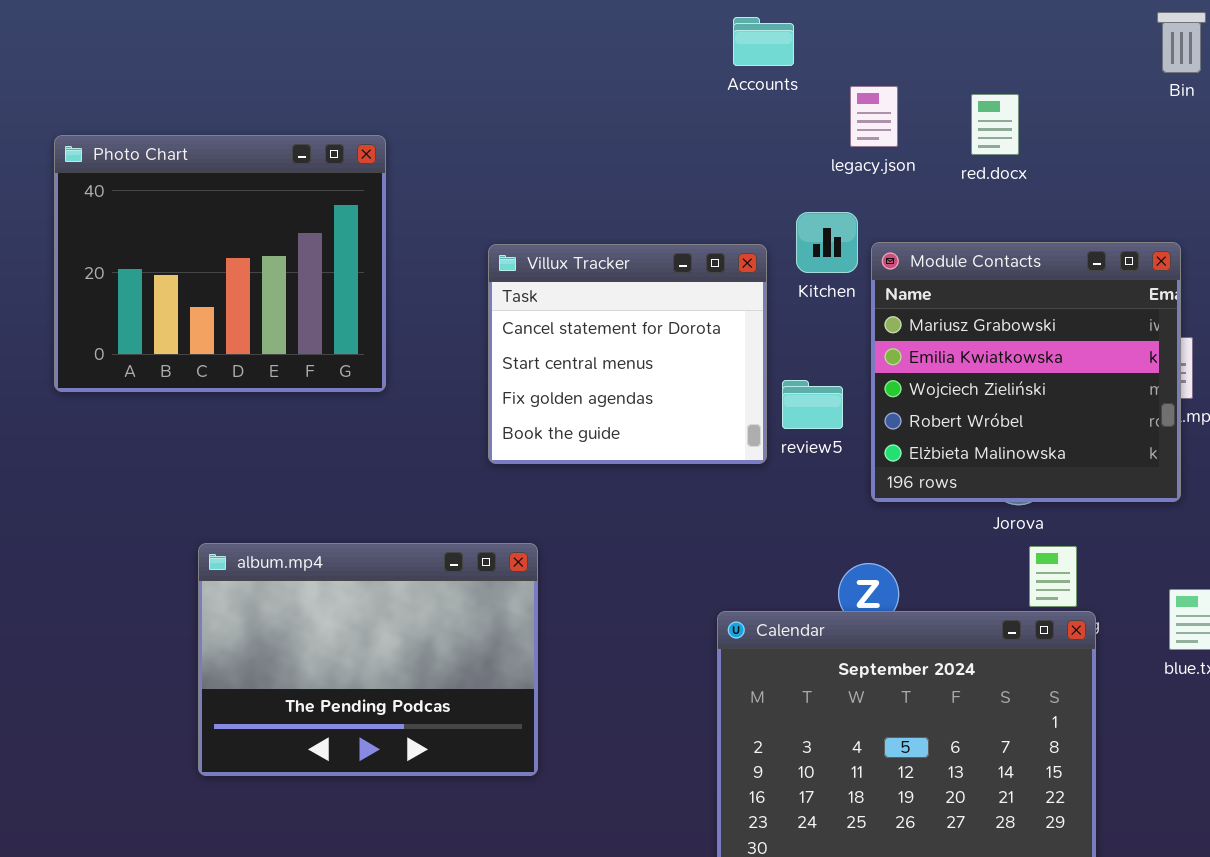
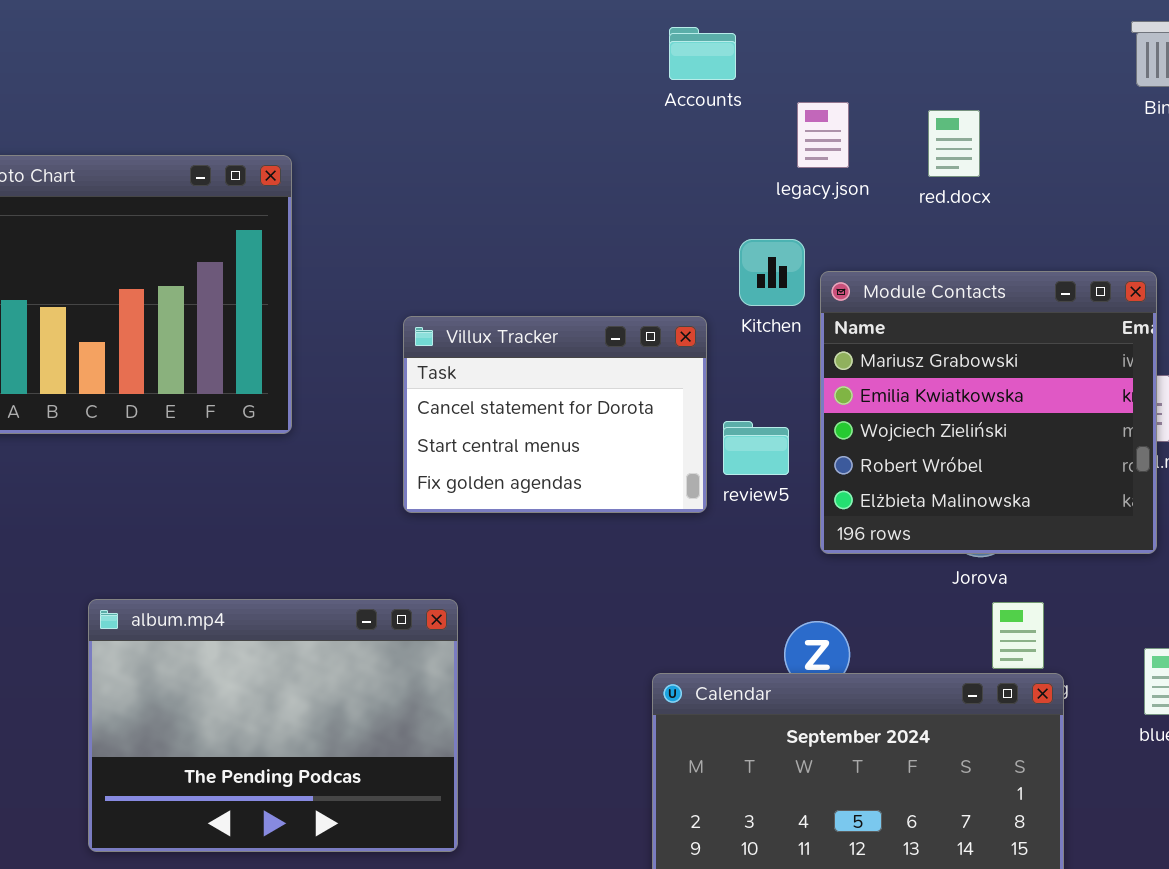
Villux Tracker: [488,244,767,464] -> [403,316,707,513], resized

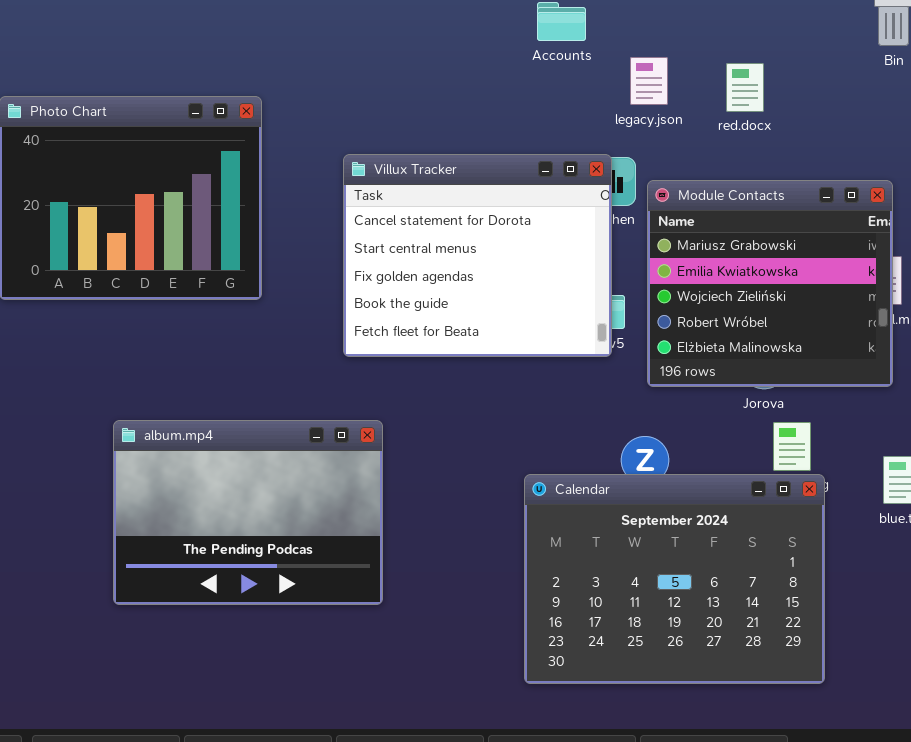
Villux Tracker: [403,316,707,513] -> [343,154,612,357], resized

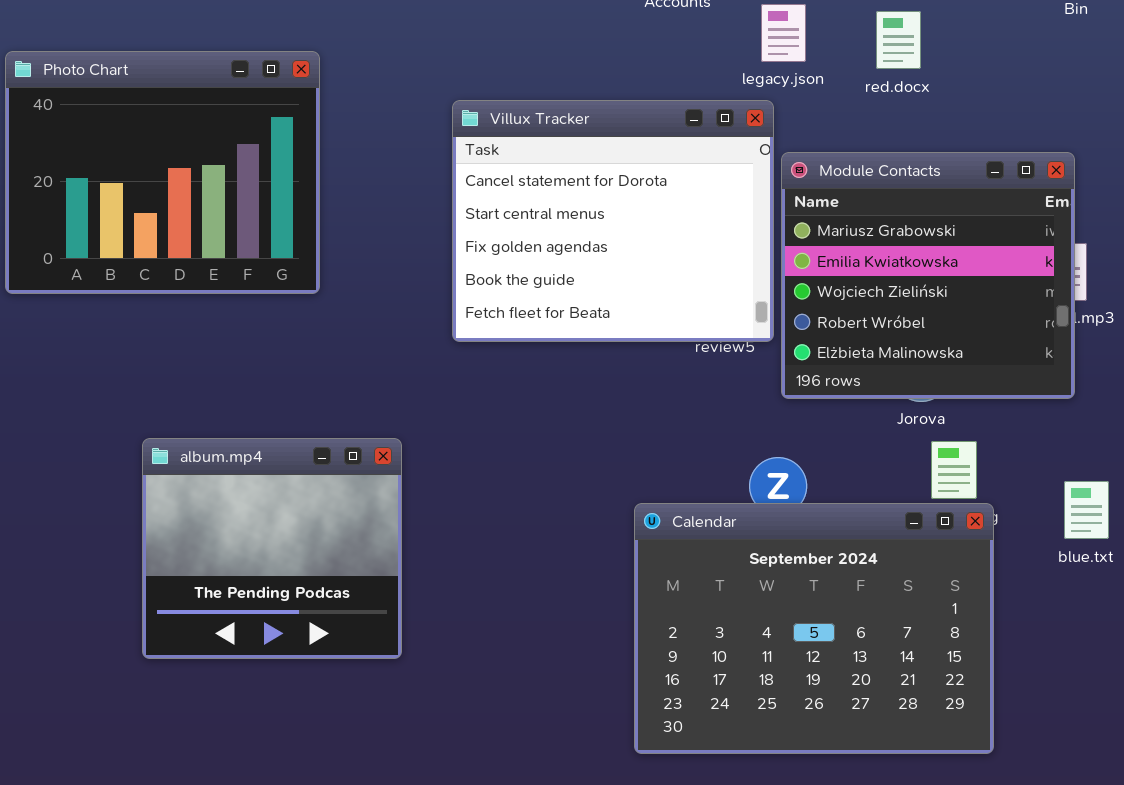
Villux Tracker: [343,154,612,357] -> [452,100,774,342], moved
album.mp4: [113,420,383,605] -> [142,438,402,659], resized

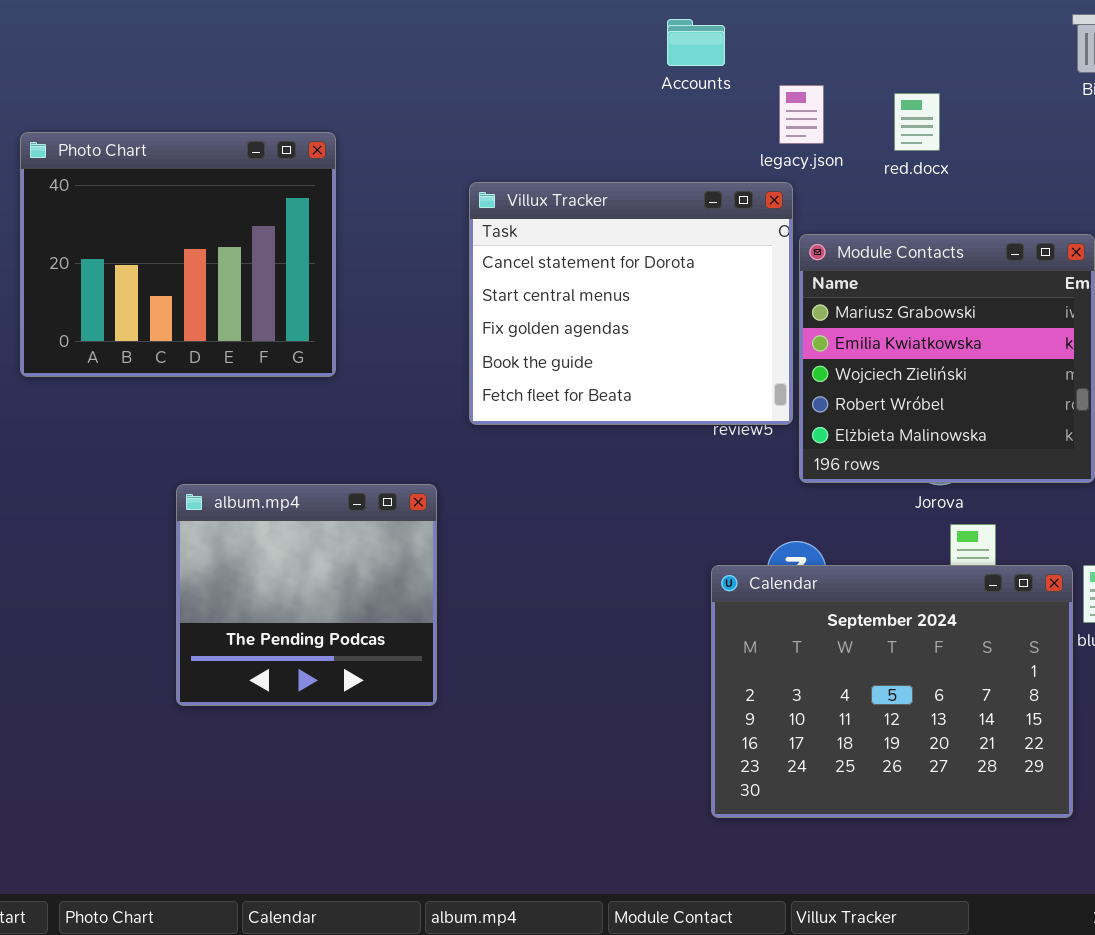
album.mp4: [142,438,402,659] -> [176,484,437,706], moved
Calendar: [634,503,994,754] -> [711,565,1073,818], moved

